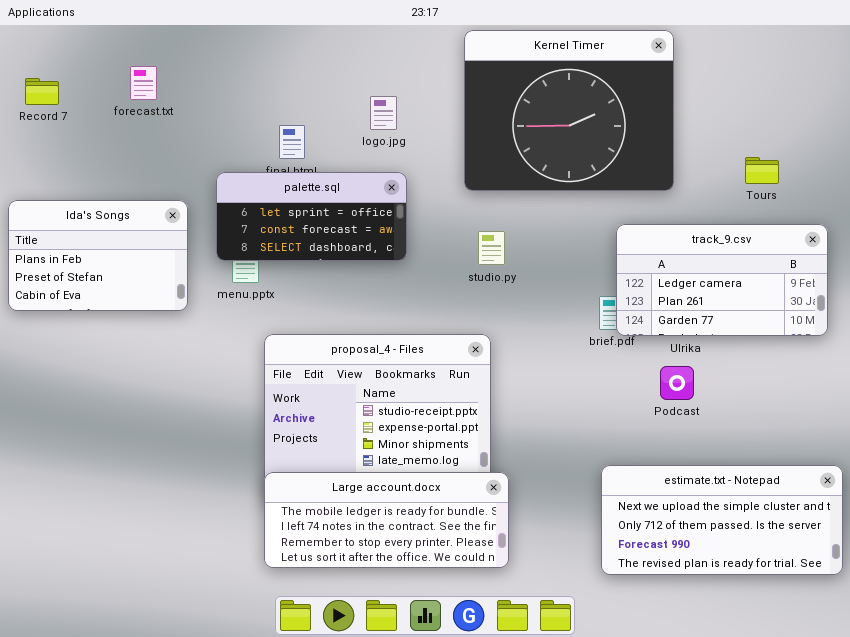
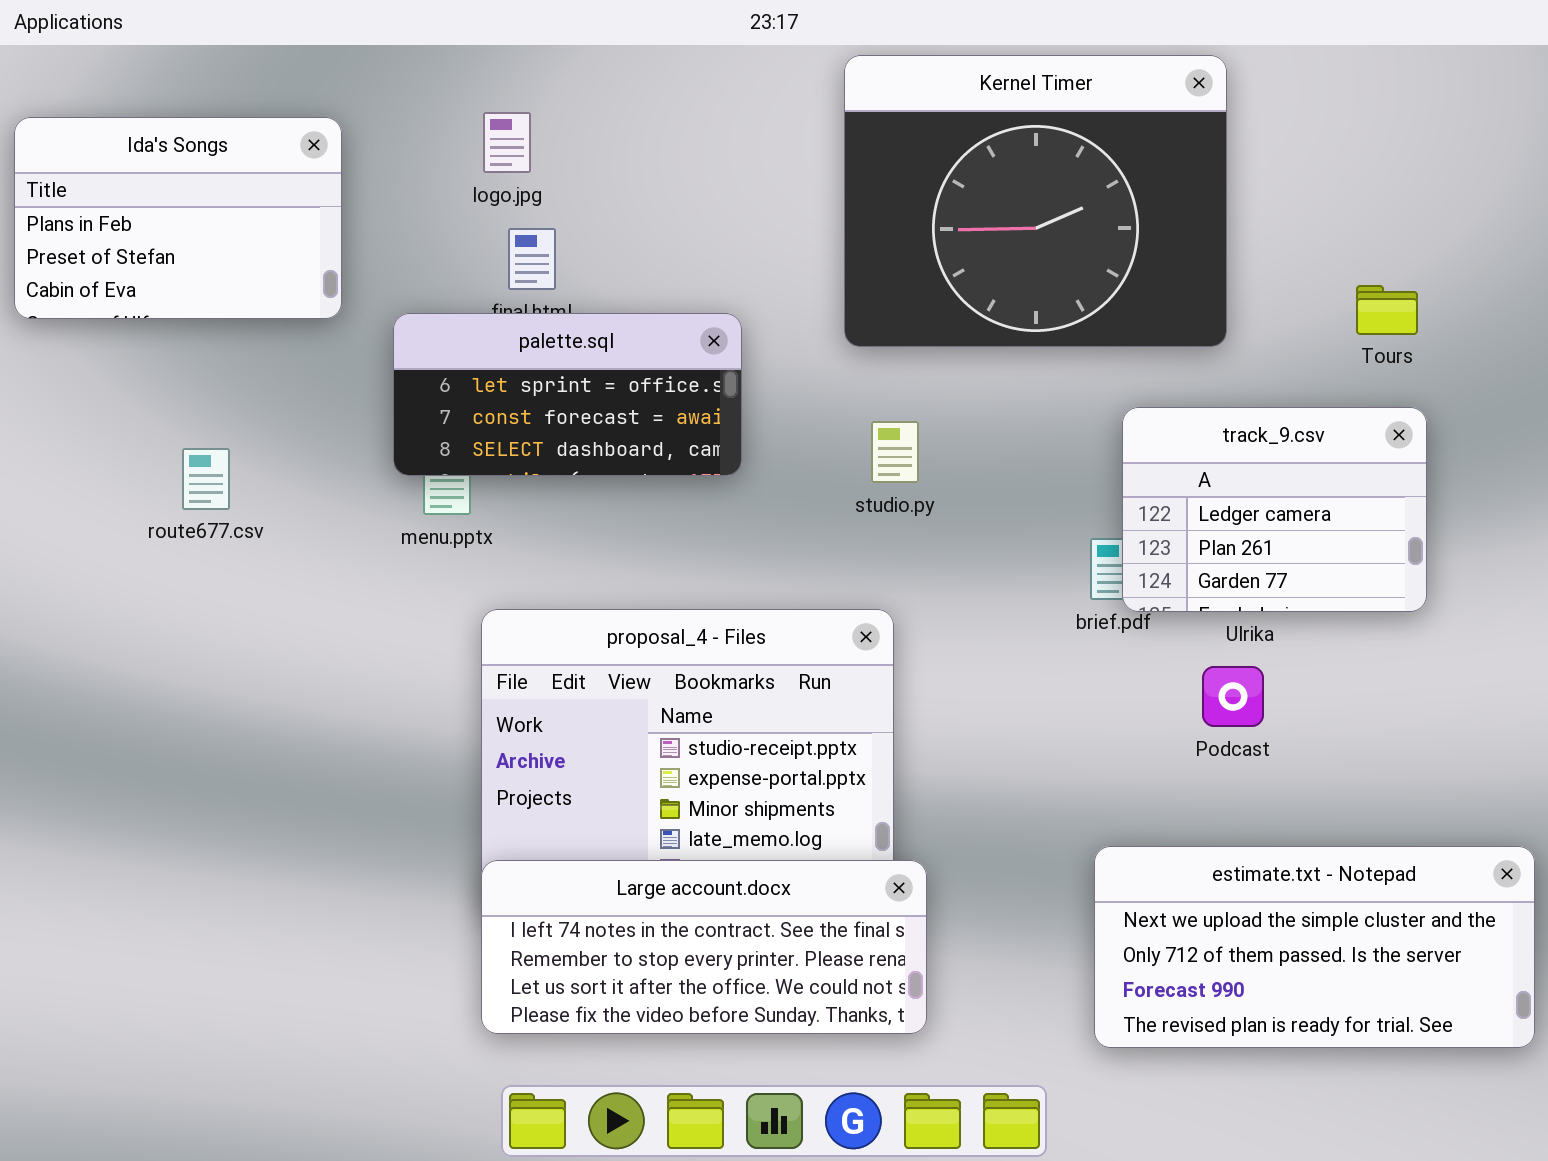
logo.jpg: [370,96,397,130] -> [483,112,531,173], moved
Ida's Songs: [8,200,188,311] -> [14,117,342,319], moved
track_9.csv: [616,224,828,336] -> [1122,407,1427,612], resized
Large account.docx: [264,472,509,568] -> [481,860,927,1034], scrolled down 1 row

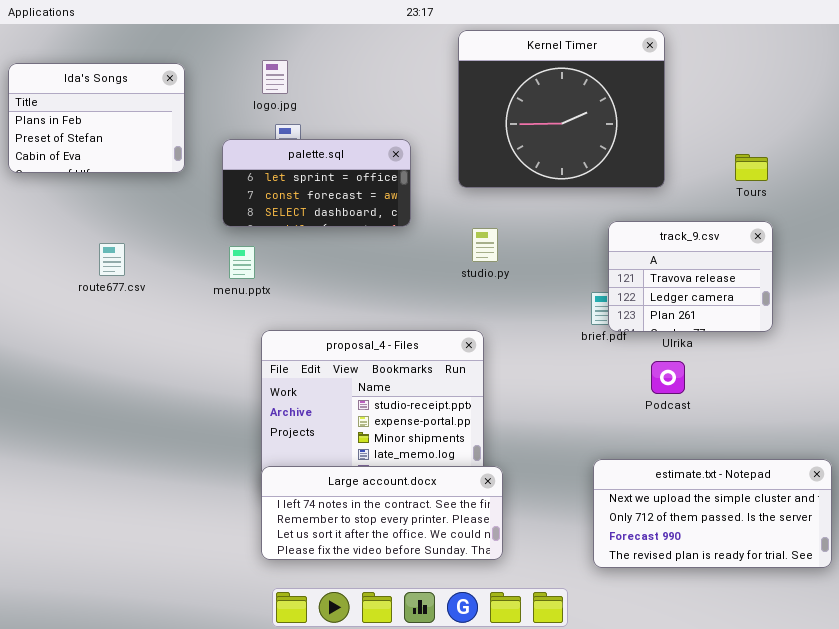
palette.sql: [393,313,742,476] -> [222,139,411,227], moved
track_9.csv: [1122,407,1427,612] -> [608,221,773,332], scrolled up 1 row

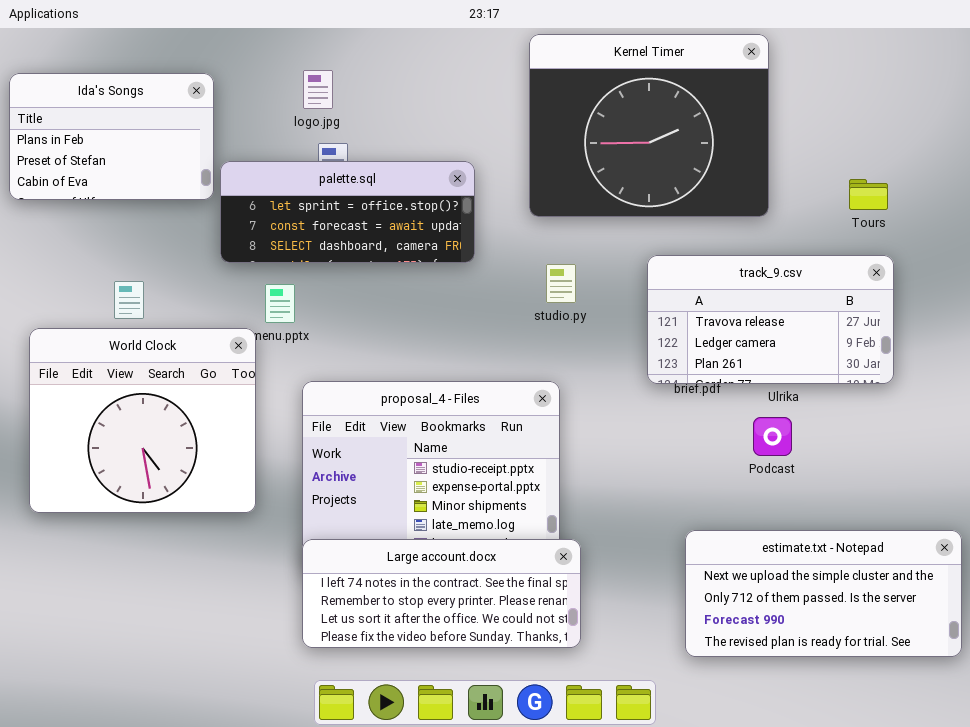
palette.sql: [222,139,411,227] -> [220,161,475,263], resized
track_9.csv: [608,221,773,332] -> [647,255,894,384], resized
World Clock: none -> [29,328,256,513], opened

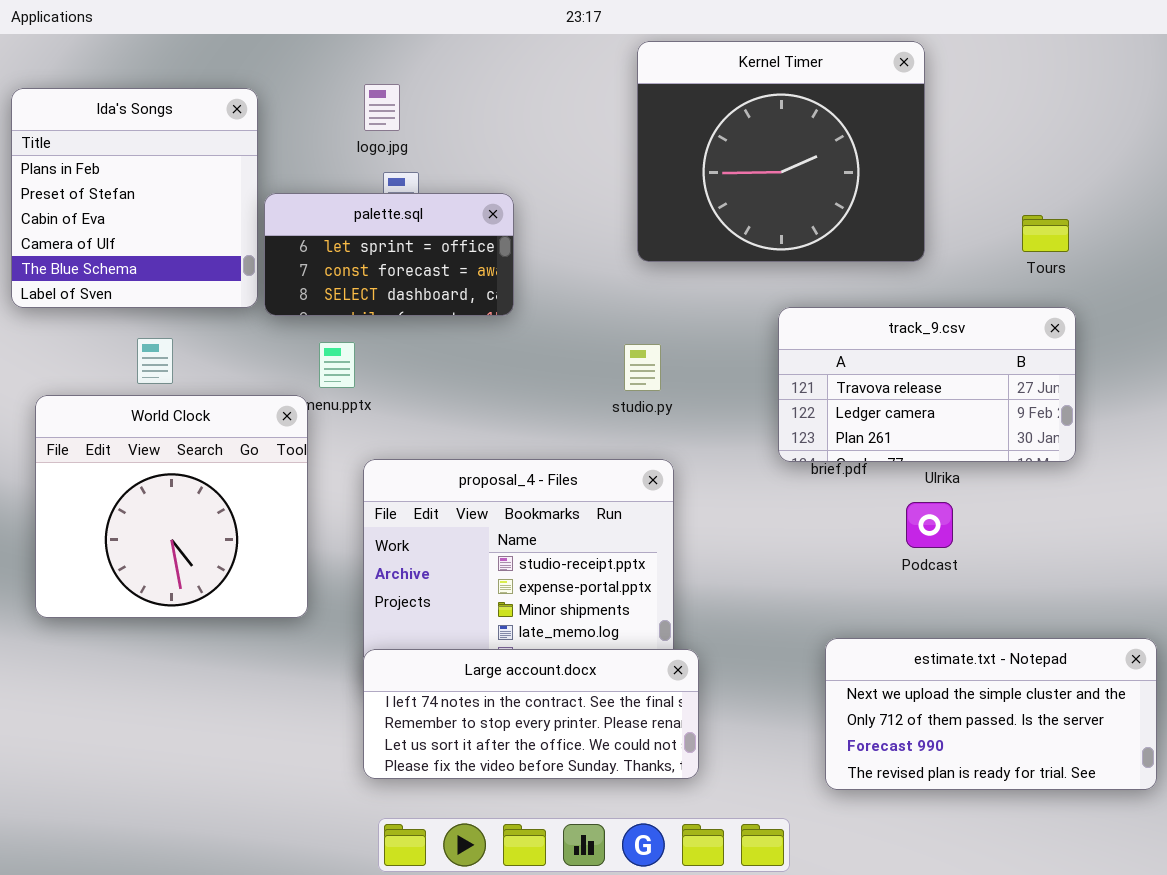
Ida's Songs: [9,73,214,200] -> [11,88,258,308], resized
palette.sql: [220,161,475,263] -> [264,193,514,316], resized
studio.py: [546,264,576,303] -> [624,344,661,391], moved

